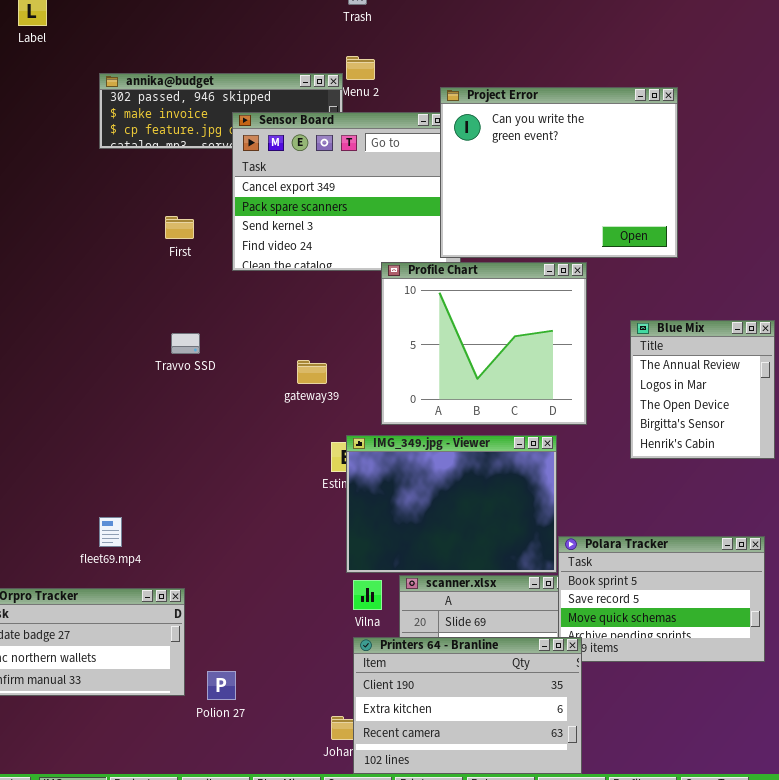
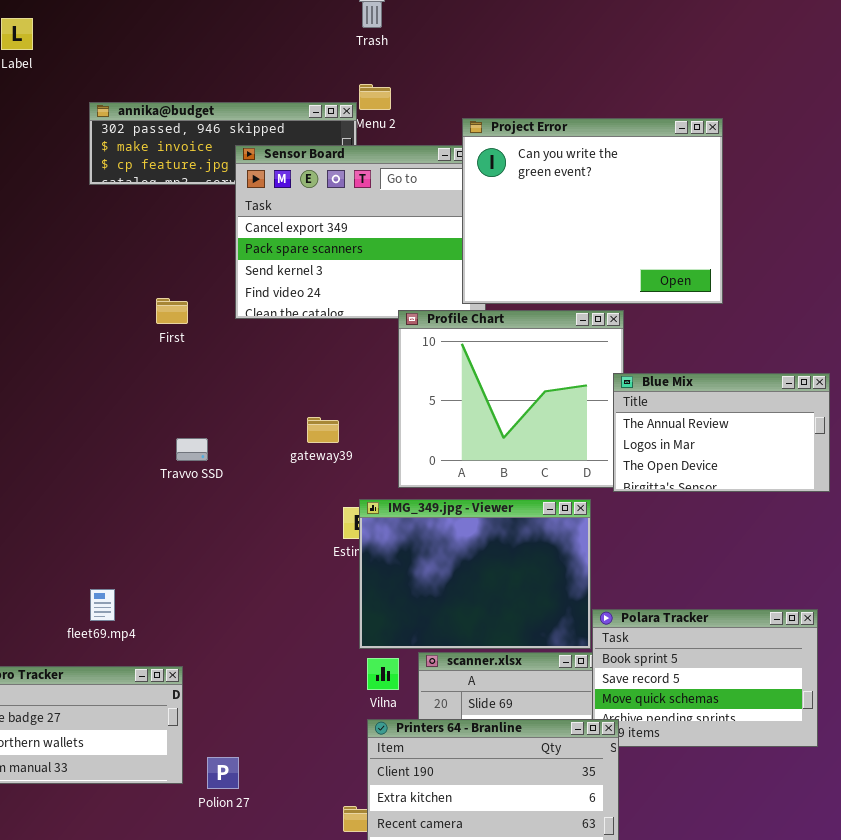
First: [165,216,194,239] -> [156,298,188,324], moved
Blue Mix: [630,320,775,459] -> [613,373,830,492], resized
Travvo SSD: [171,333,200,354] -> [176,438,208,461], moved

